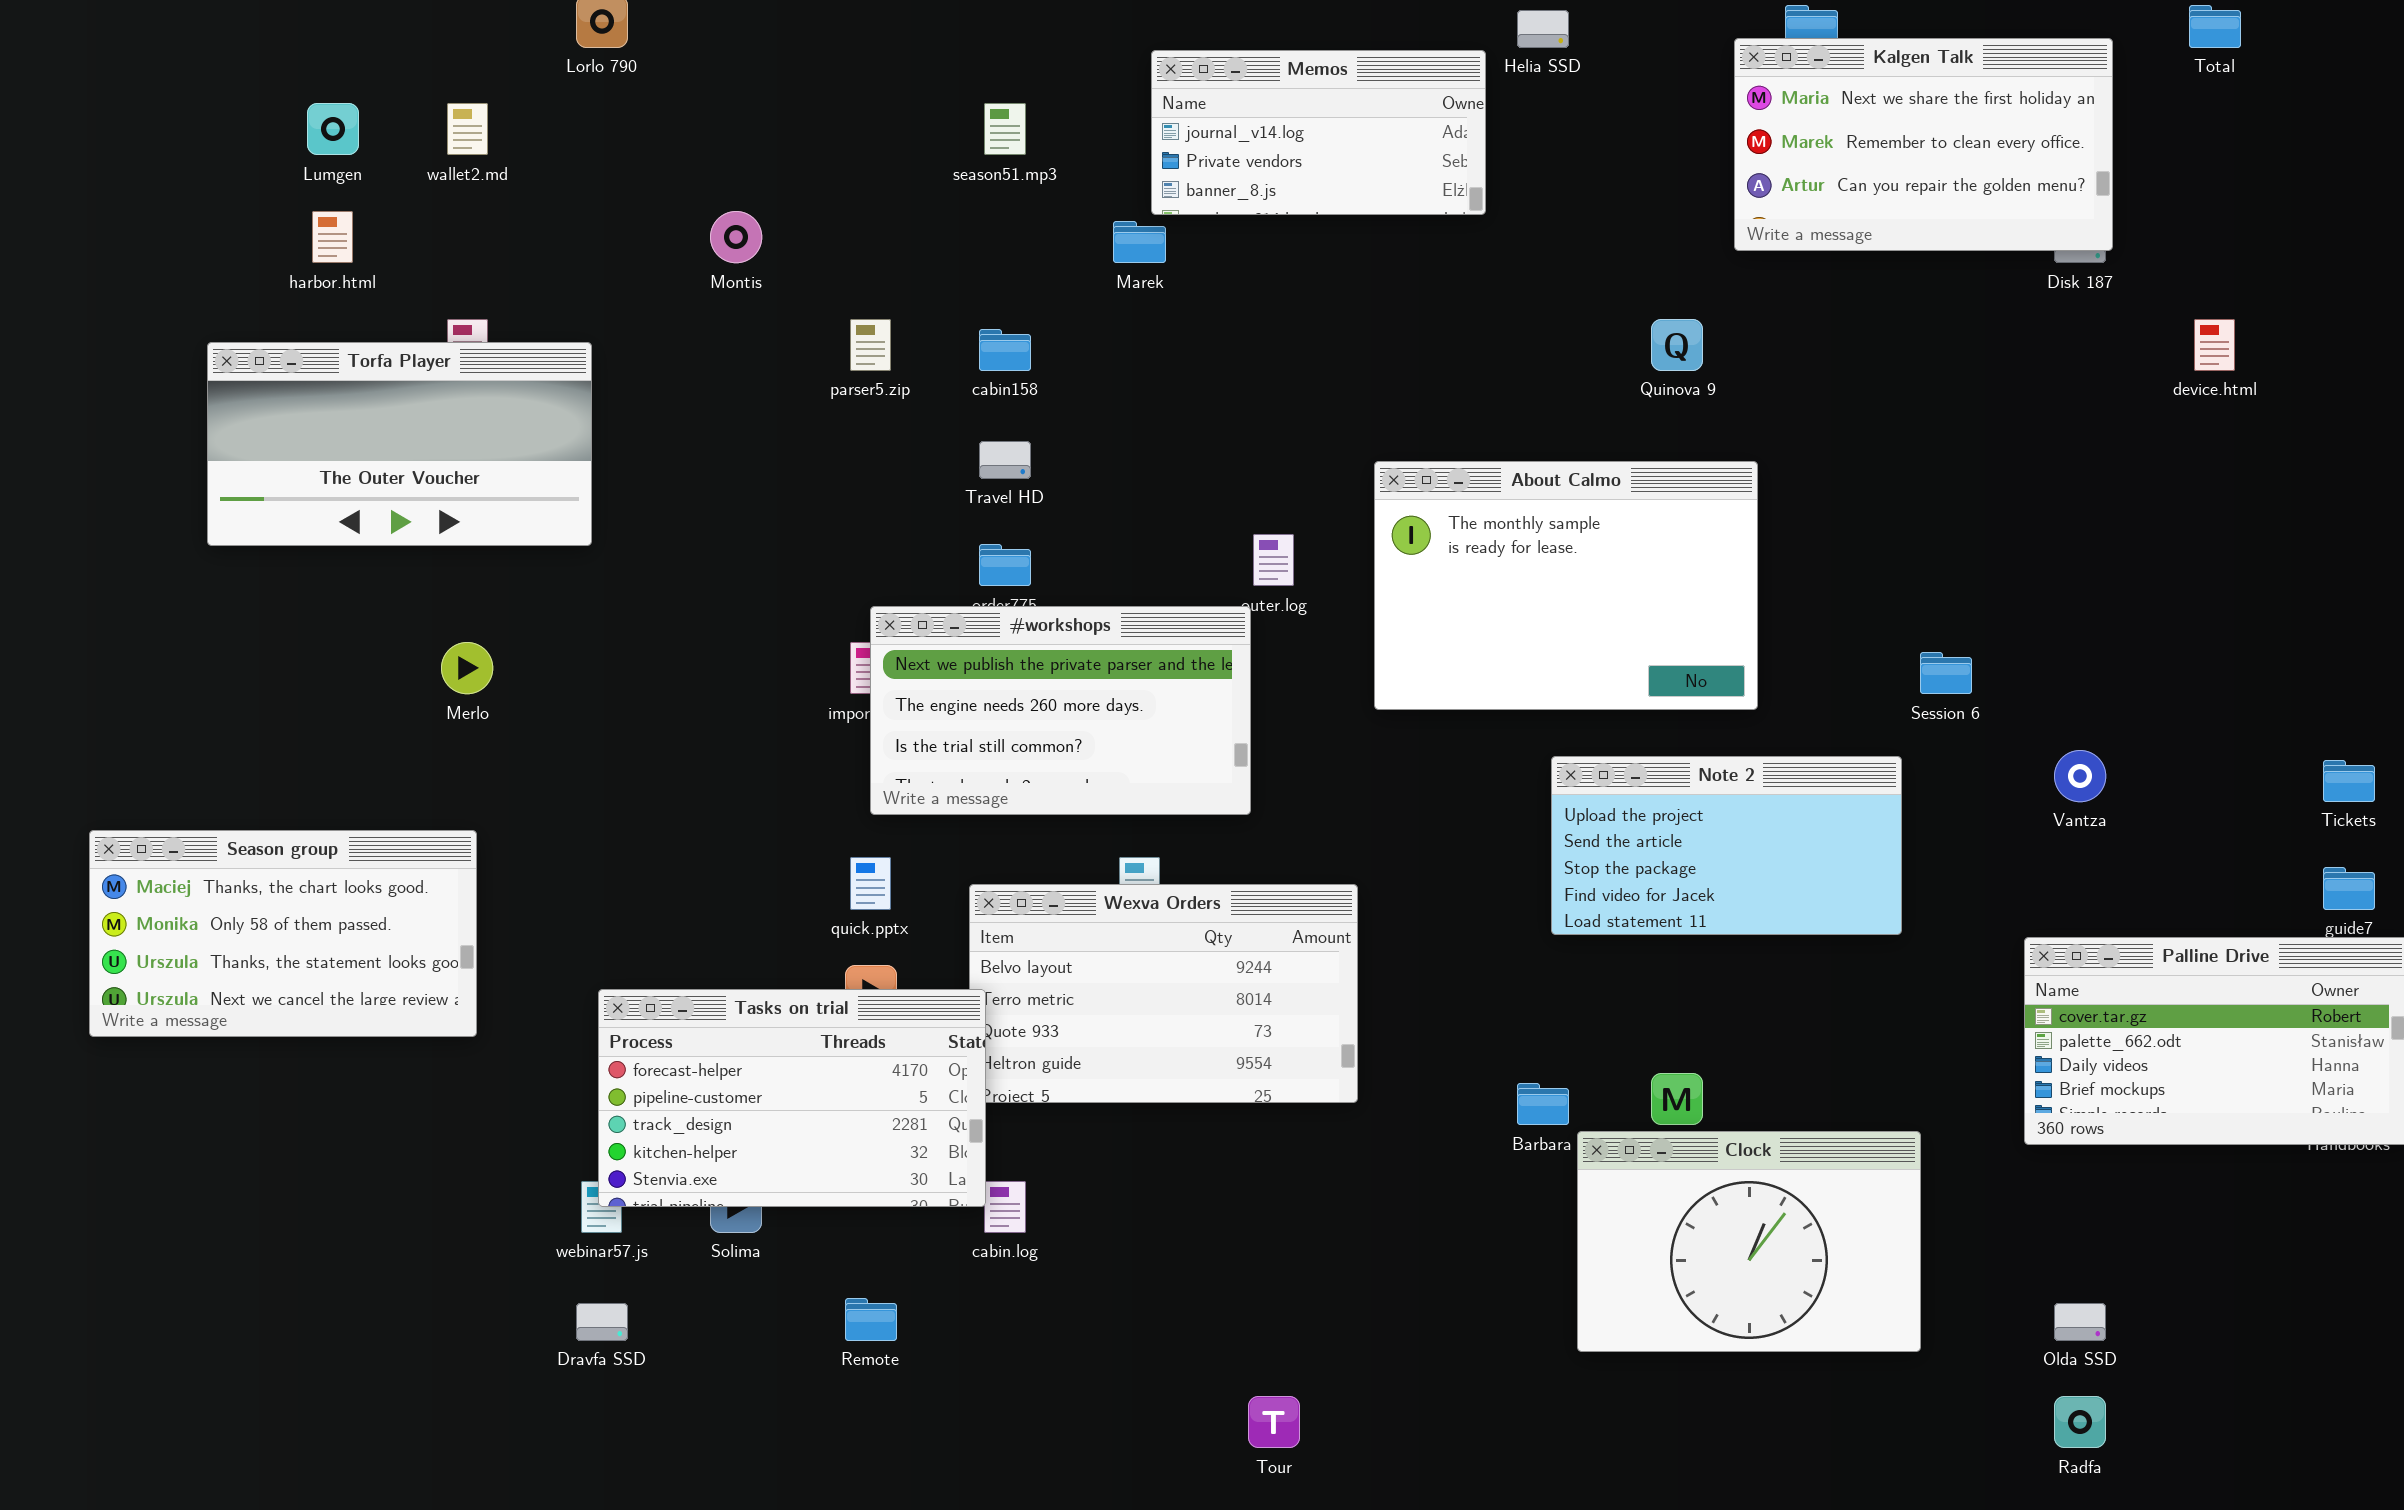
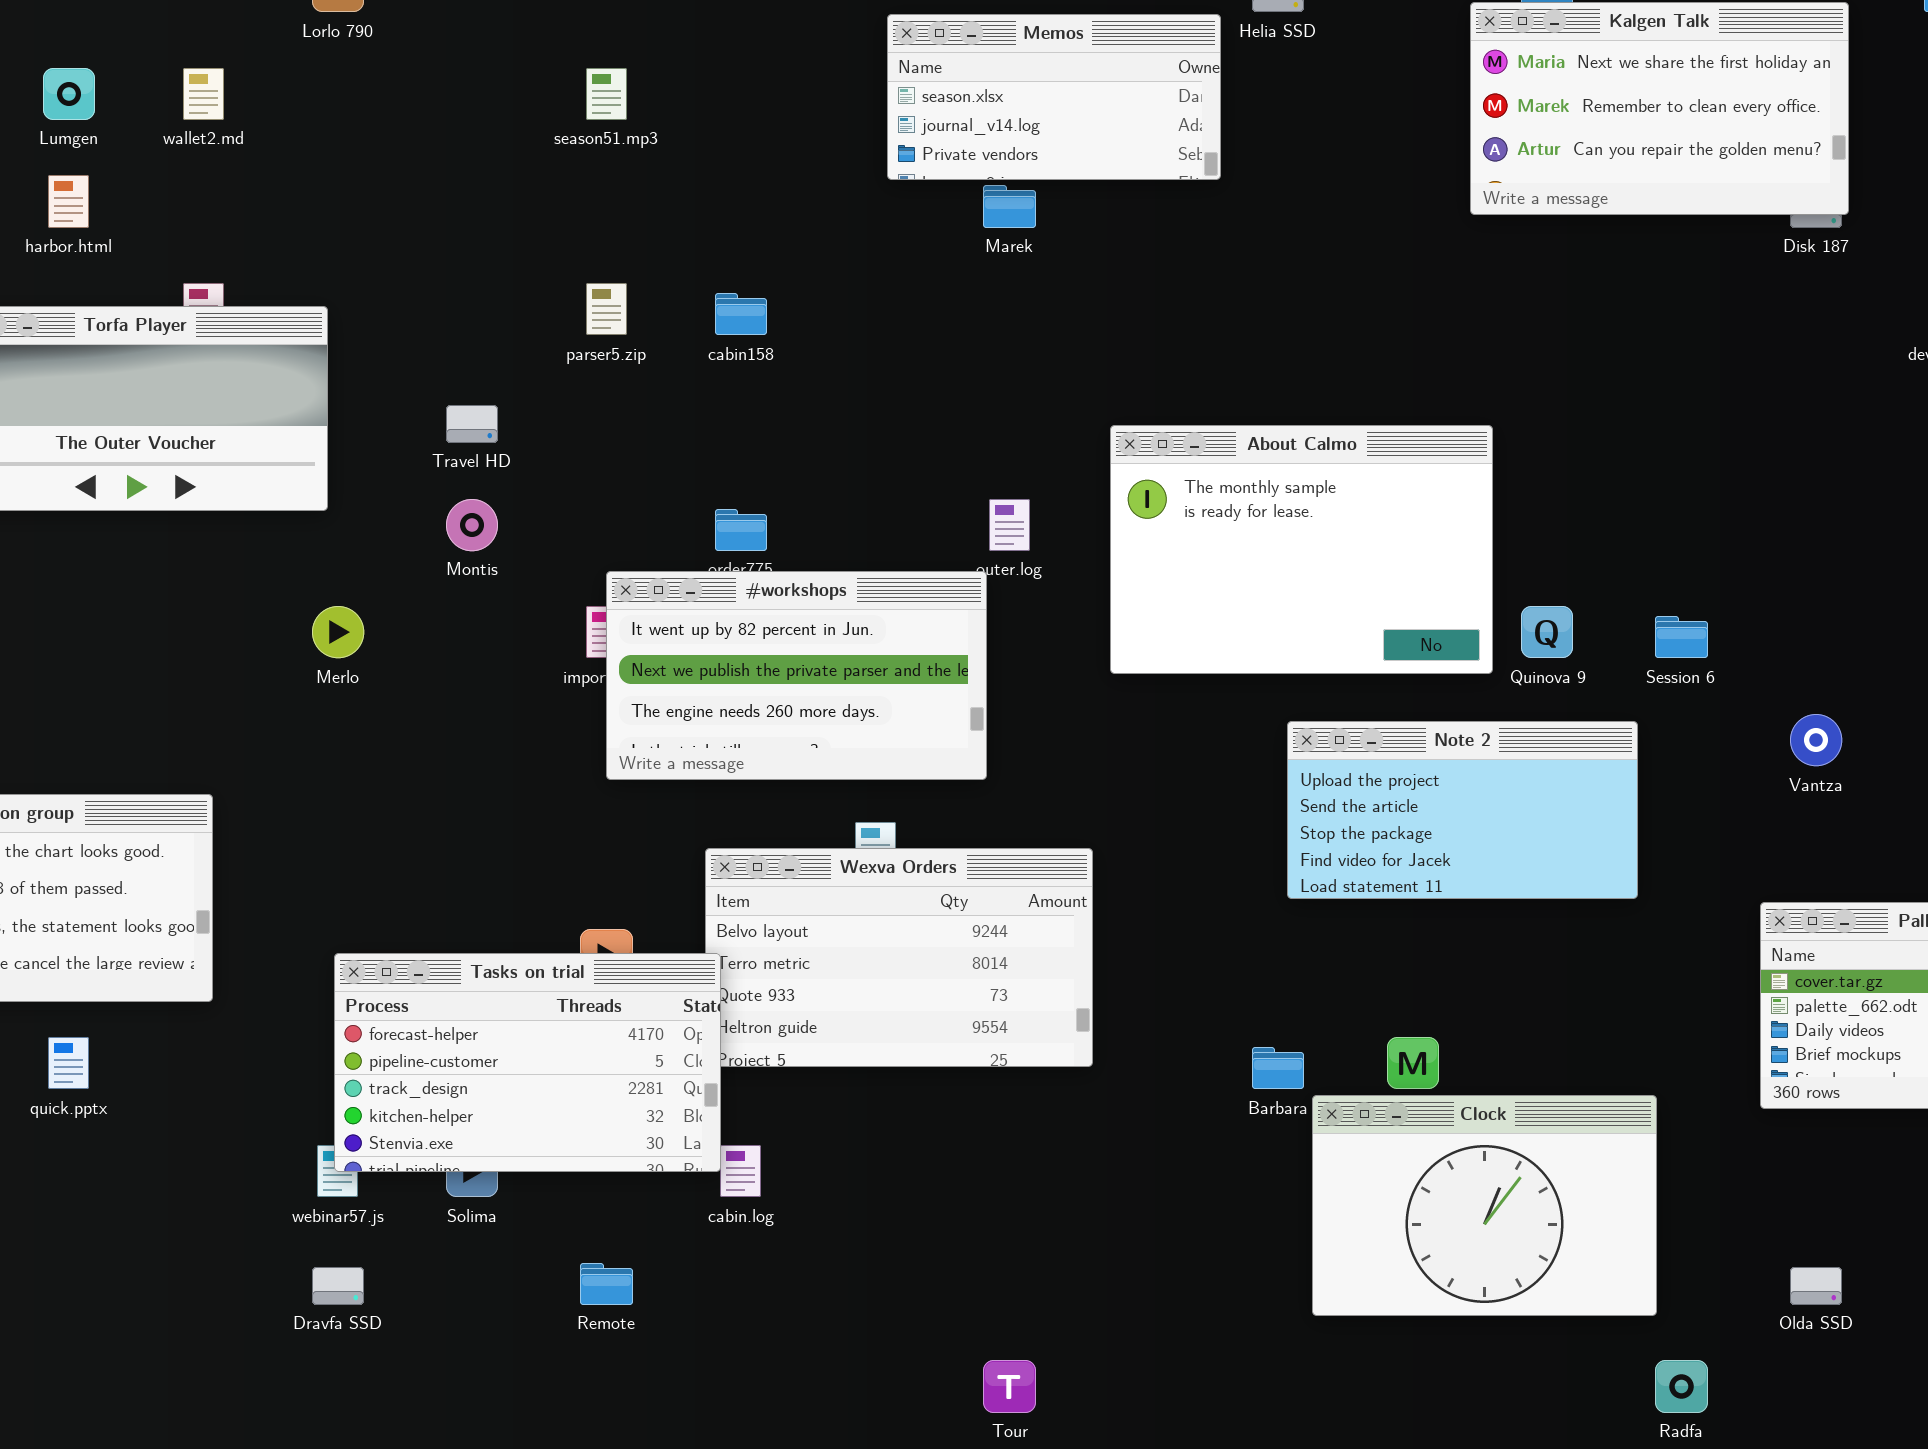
Memos: [1151,50,1486,215] -> [887,14,1221,180], scrolled up 1 row
season51.mp3: [984,103,1026,155] -> [586,68,627,120], moved
Montis: [710,211,762,263] -> [446,499,498,551], moved
Marek: [1113,221,1166,263] -> [983,185,1036,228], moved
Quinova 9: [1651,319,1703,371] -> [1521,606,1573,658], moved
Travel HD: [979,441,1031,479] -> [446,405,498,443], moved
#workshops: [870,606,1251,815] -> [606,571,987,780], scrolled up 1 row
Merlo: [441,642,493,694] -> [312,606,364,658], moved
quick.pptx: [850,857,891,910] -> [48,1037,89,1089], moved
Radfa: [2054,1396,2106,1448] -> [1655,1360,1708,1413], moved

